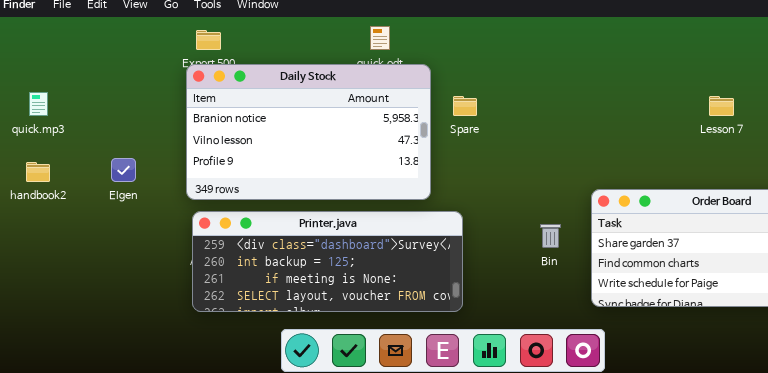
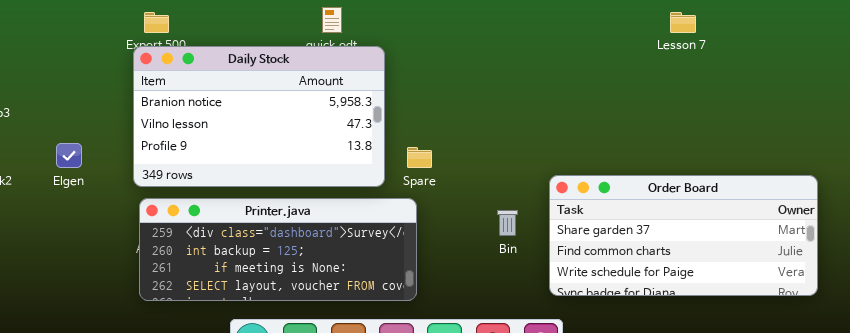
Spare: [453,96,477,116] -> [407,147,432,168], moved
Lesson 7: [709,96,734,116] -> [670,12,696,33], moved

